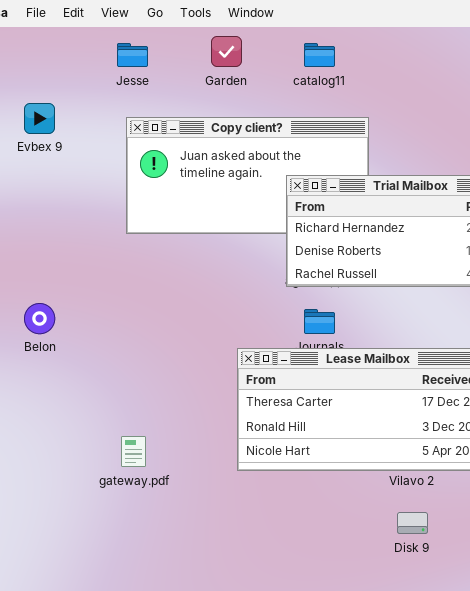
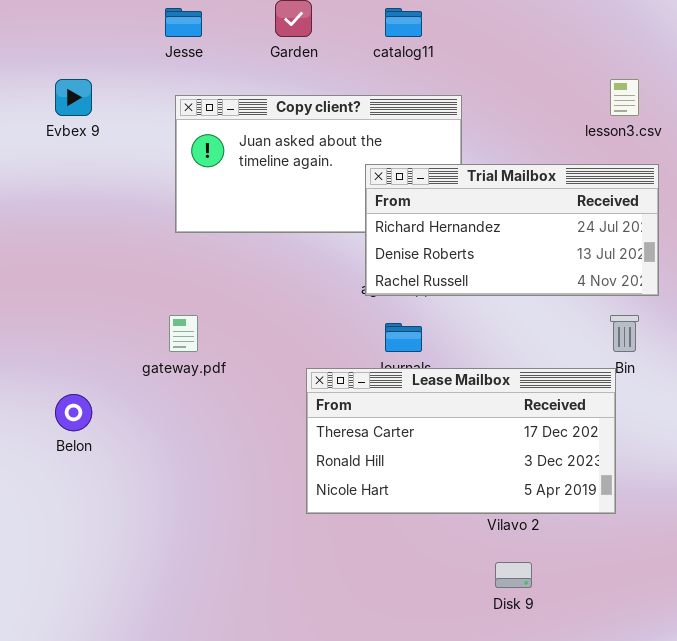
Belon: [24,303,55,334] -> [55,394,92,431], moved
gateway.pdf: [121,436,146,467] -> [169,315,198,352], moved

